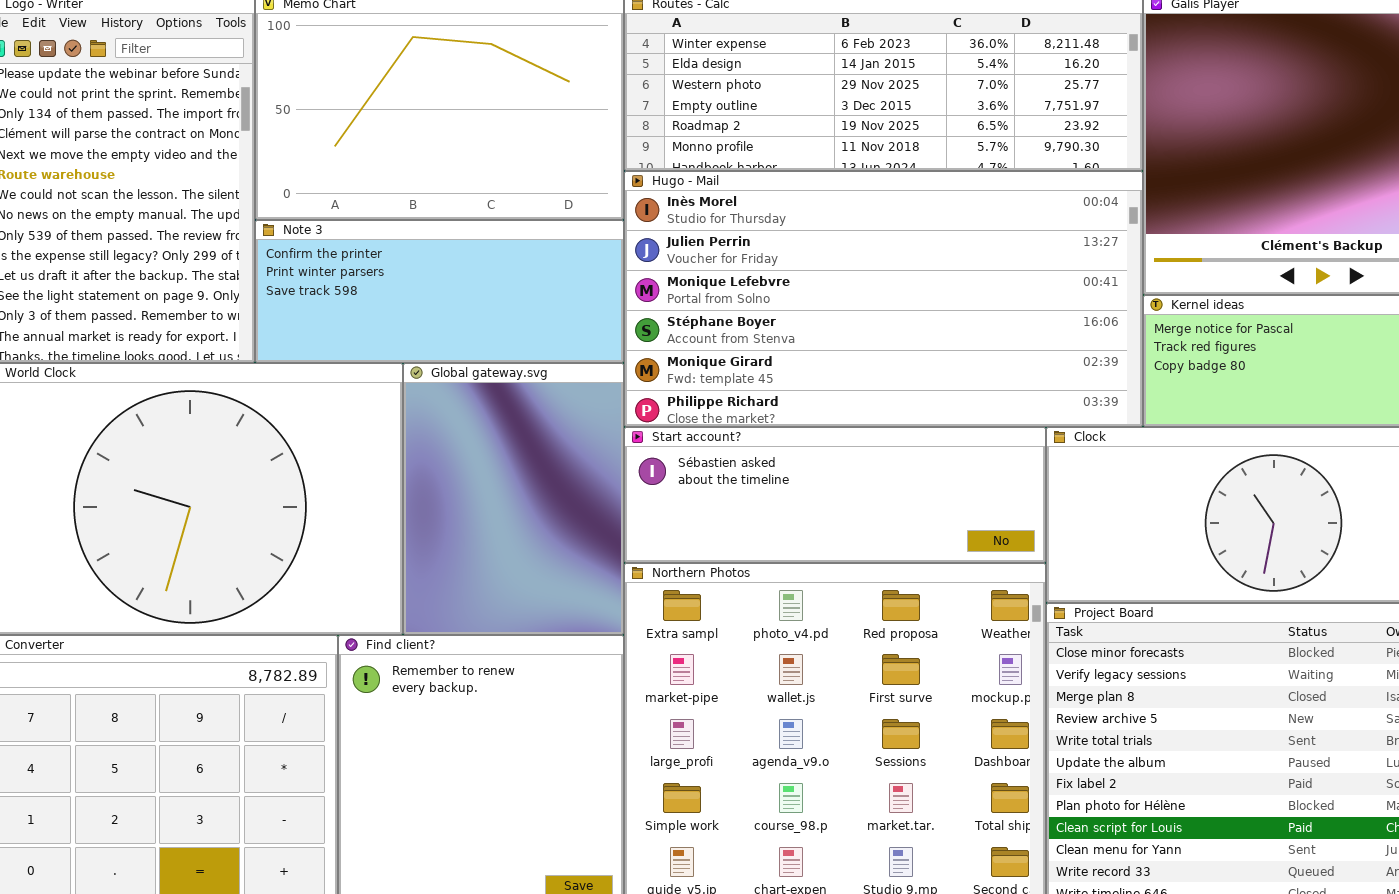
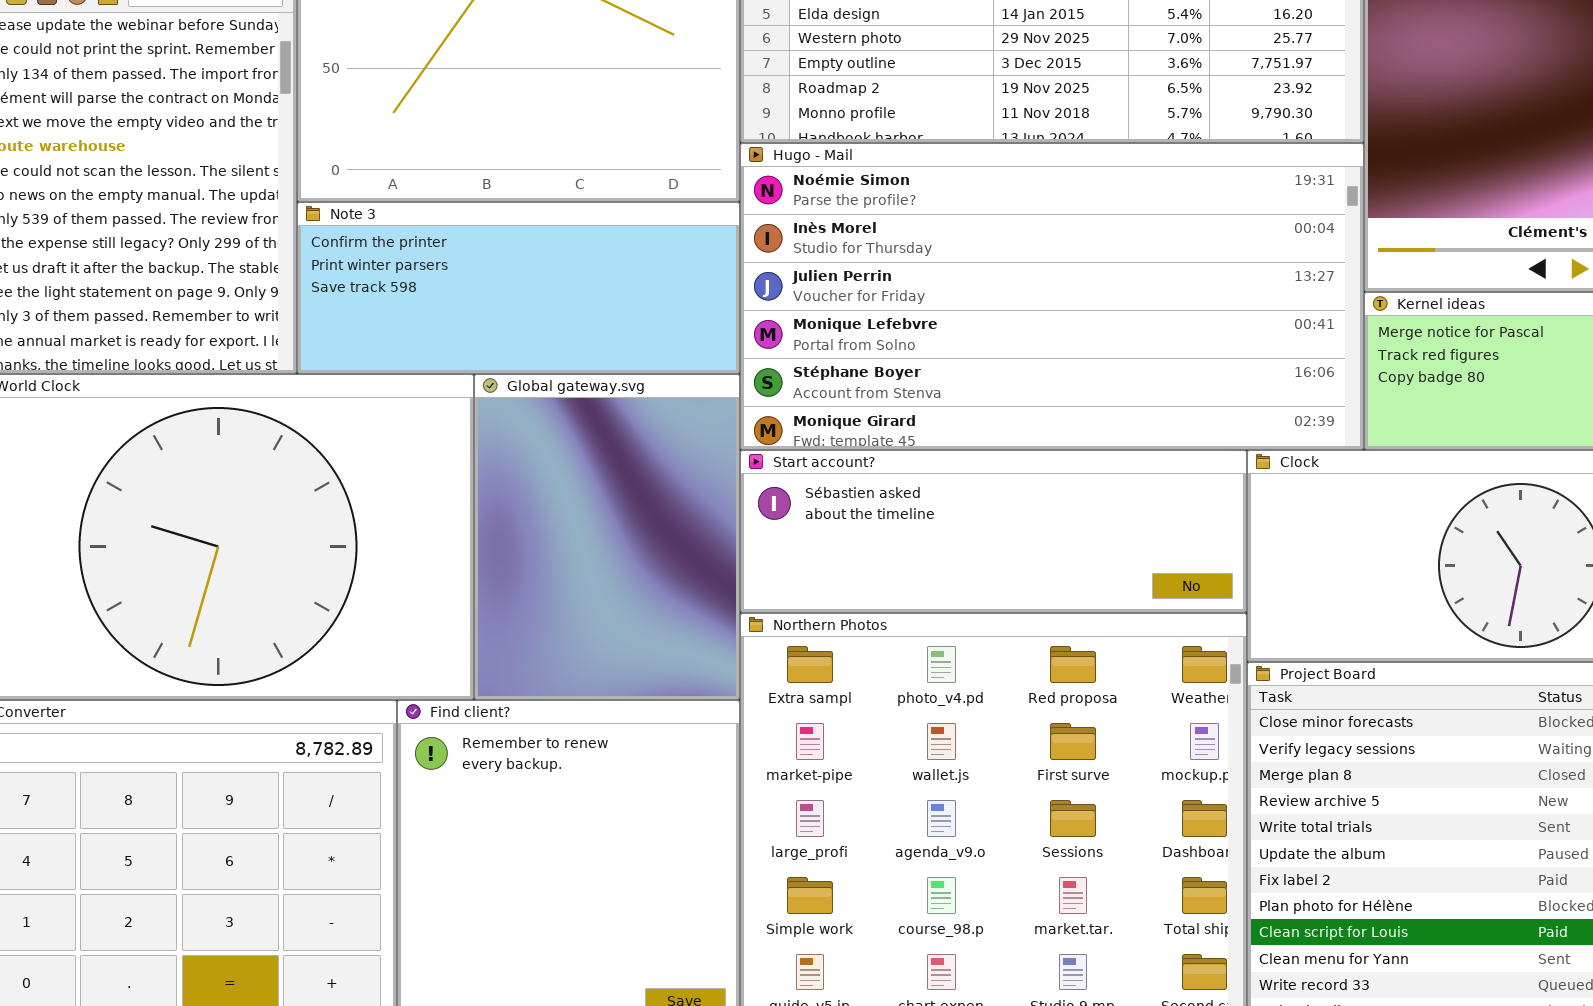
Hugo - Mail: [624,171,1143,427] -> [740,143,1364,450], scrolled up 1 row

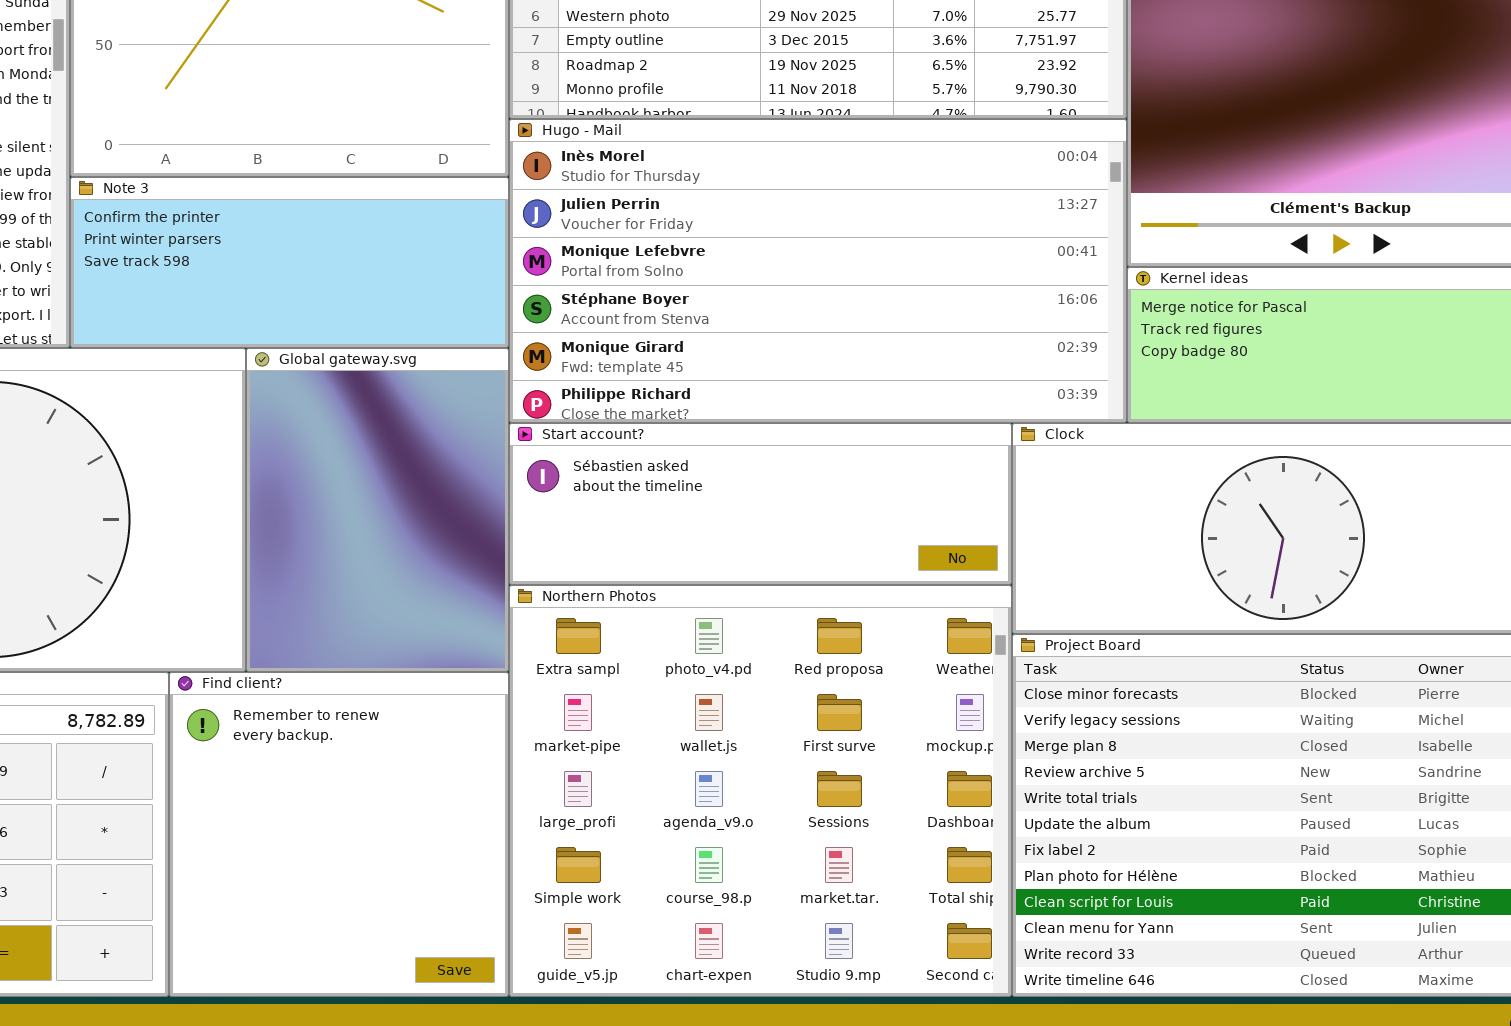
Hugo - Mail: [740,143,1364,450] -> [509,119,1127,423], scrolled down 1 row

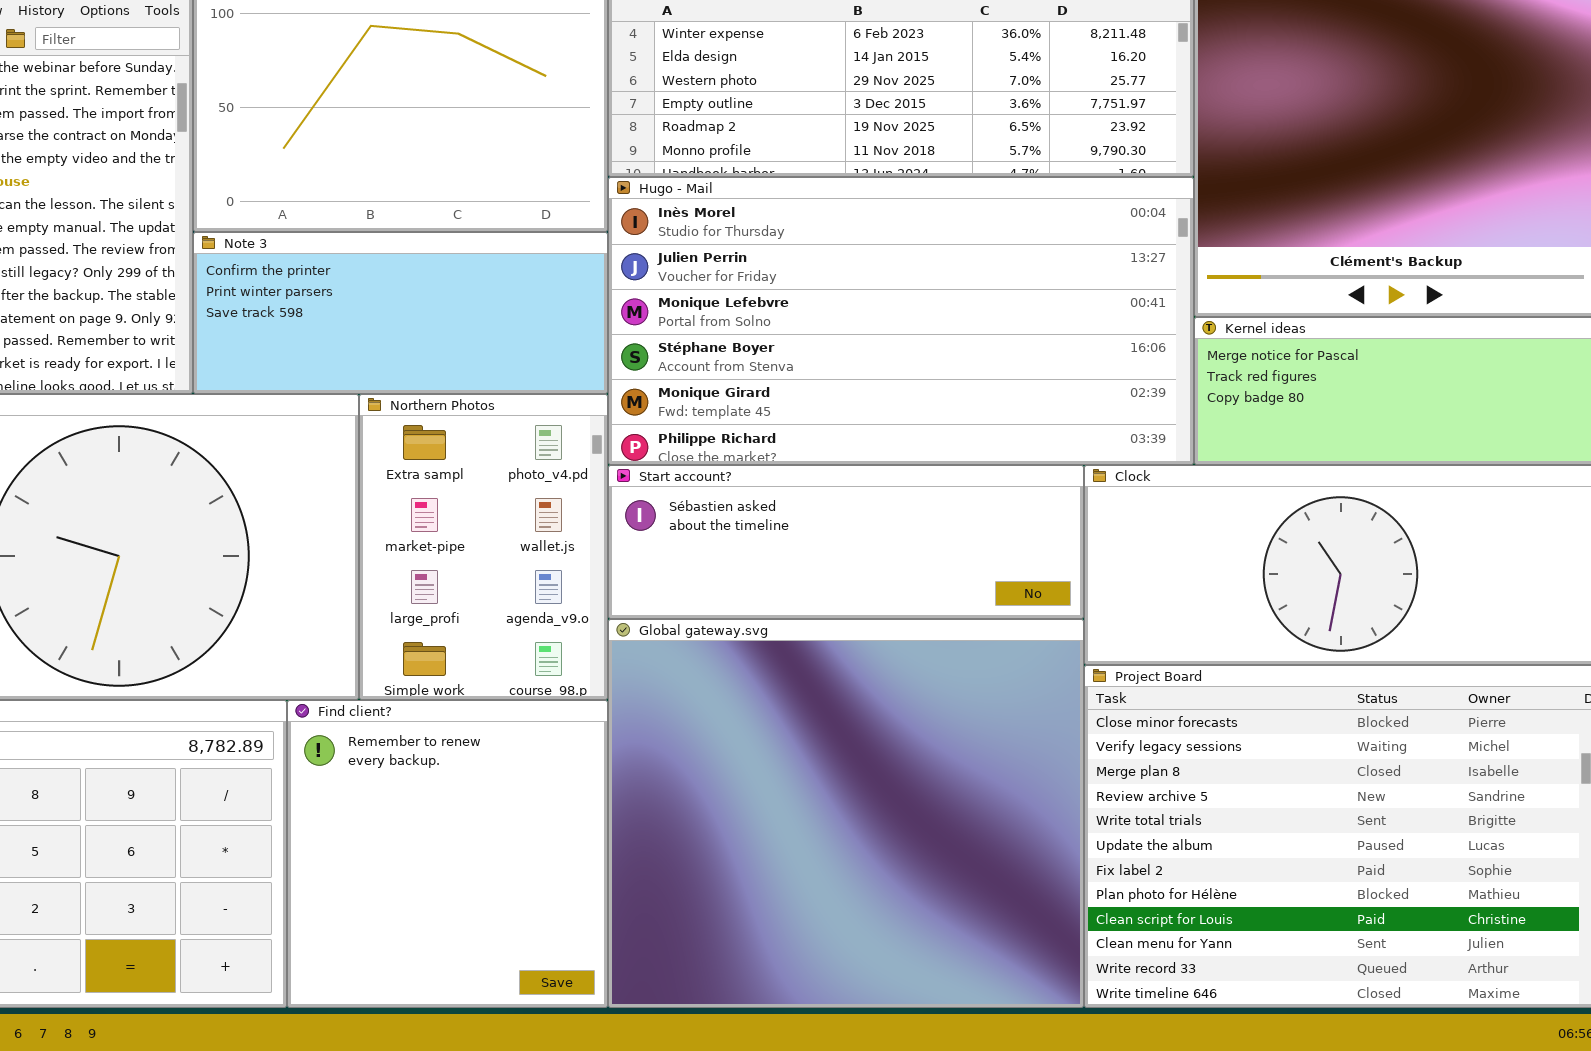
Global gateway.svg: [246,348,509,672] -> [608,619,1084,1008], moved, resized
Northern Photos: [509,585,1012,997] -> [359,394,608,700], moved, resized

